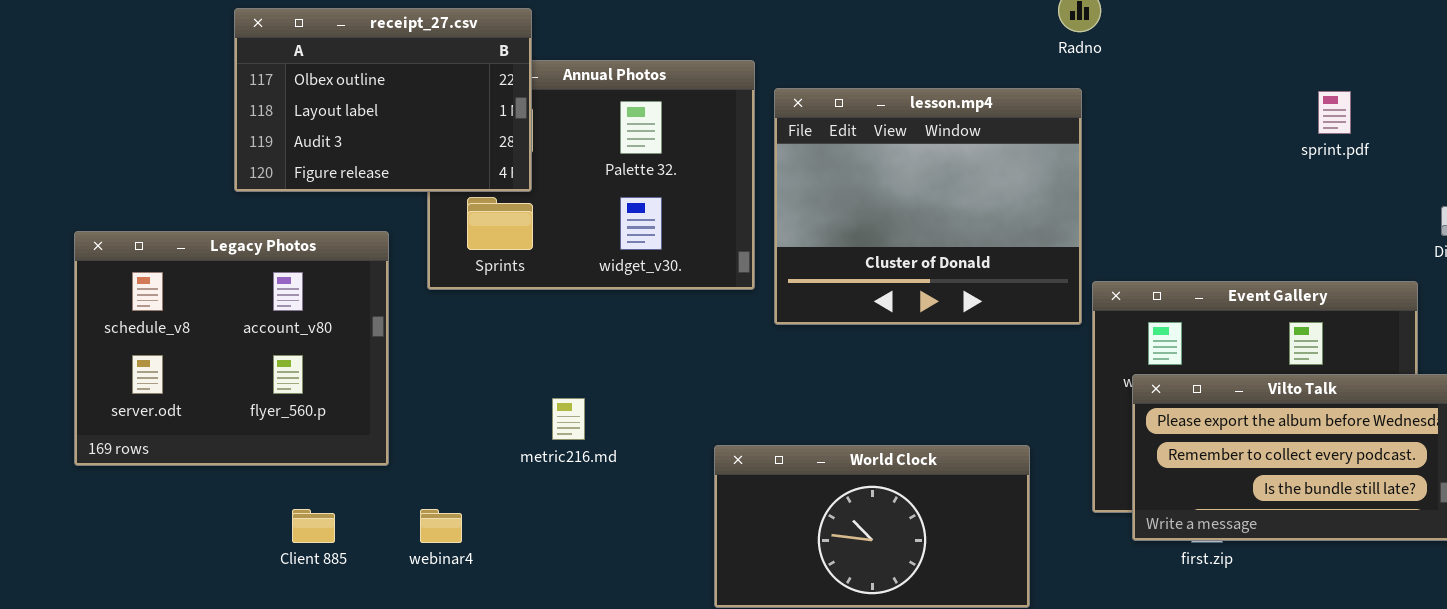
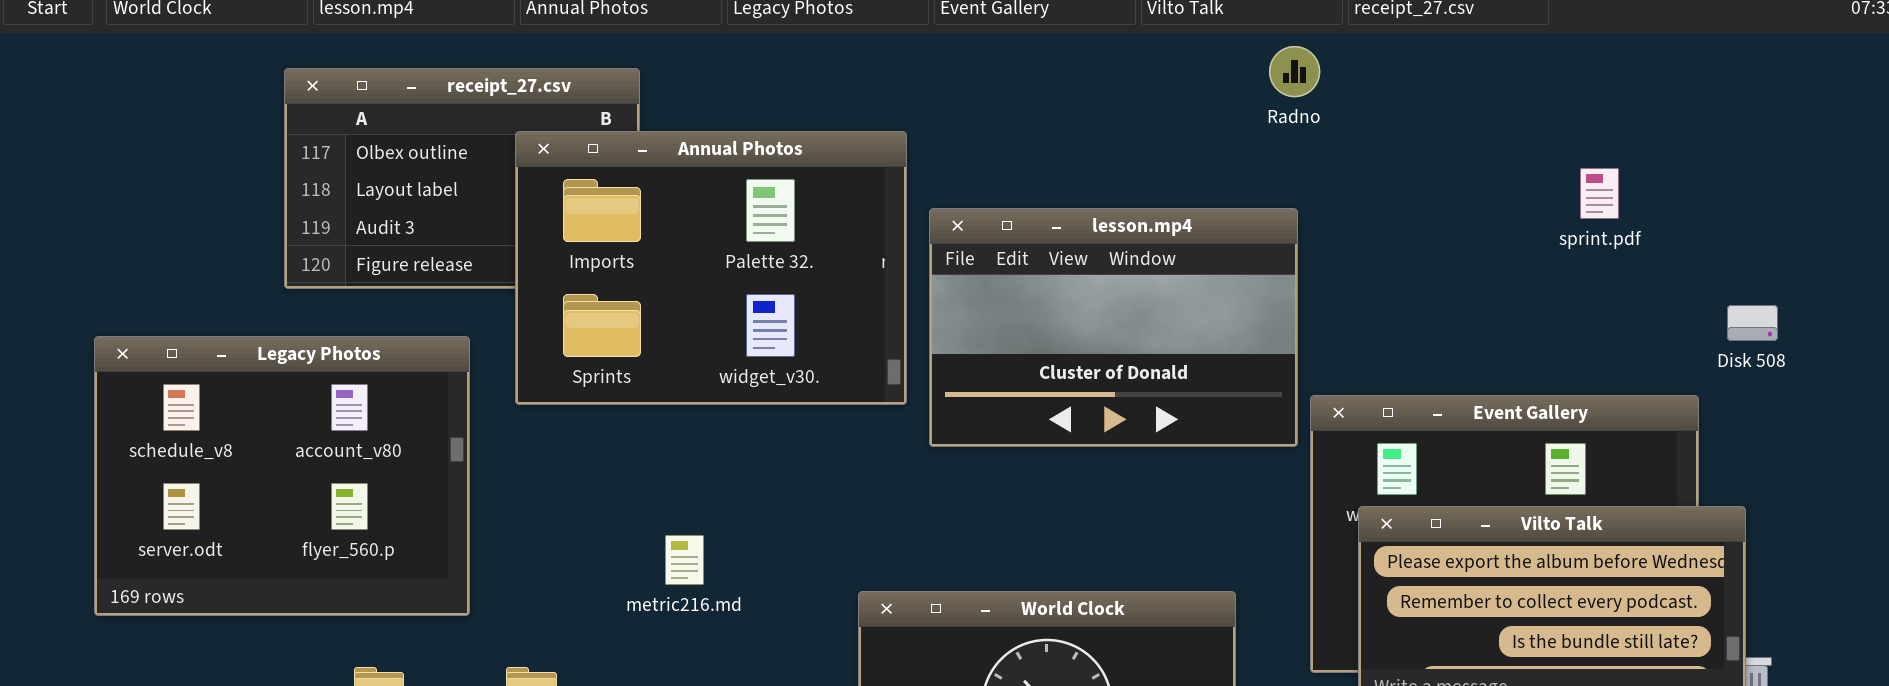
Annual Photos: [427,60,755,290] -> [515,131,907,405], raised
lesson.mp4: [774,88,1082,325] -> [929,208,1298,447], resized

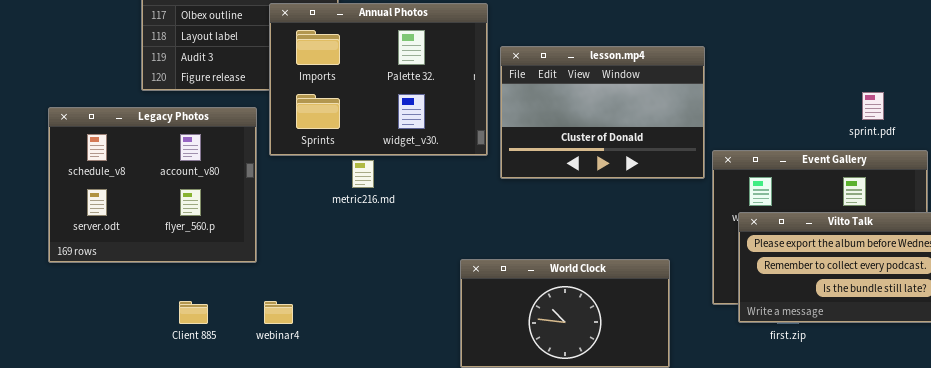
sprint.pdf: [1580,168,1619,219] -> [862,92,884,120], moved
Legacy Photos: [94,336,470,616] -> [48,107,257,263], moved
metric216.md: [665,535,704,585] -> [352,160,374,188], moved

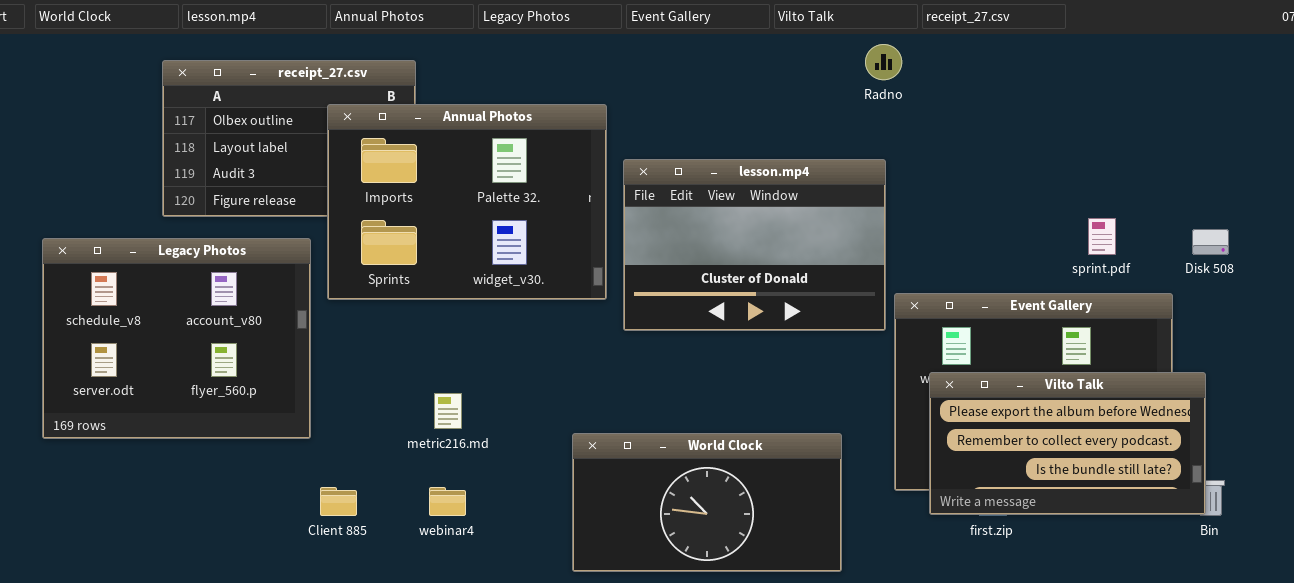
metric216.md: [352,160,374,188] -> [434,393,462,429], moved
Client 885: [179,301,208,324] -> [320,487,357,516], moved
webinar4: [264,301,293,324] -> [429,487,466,516], moved

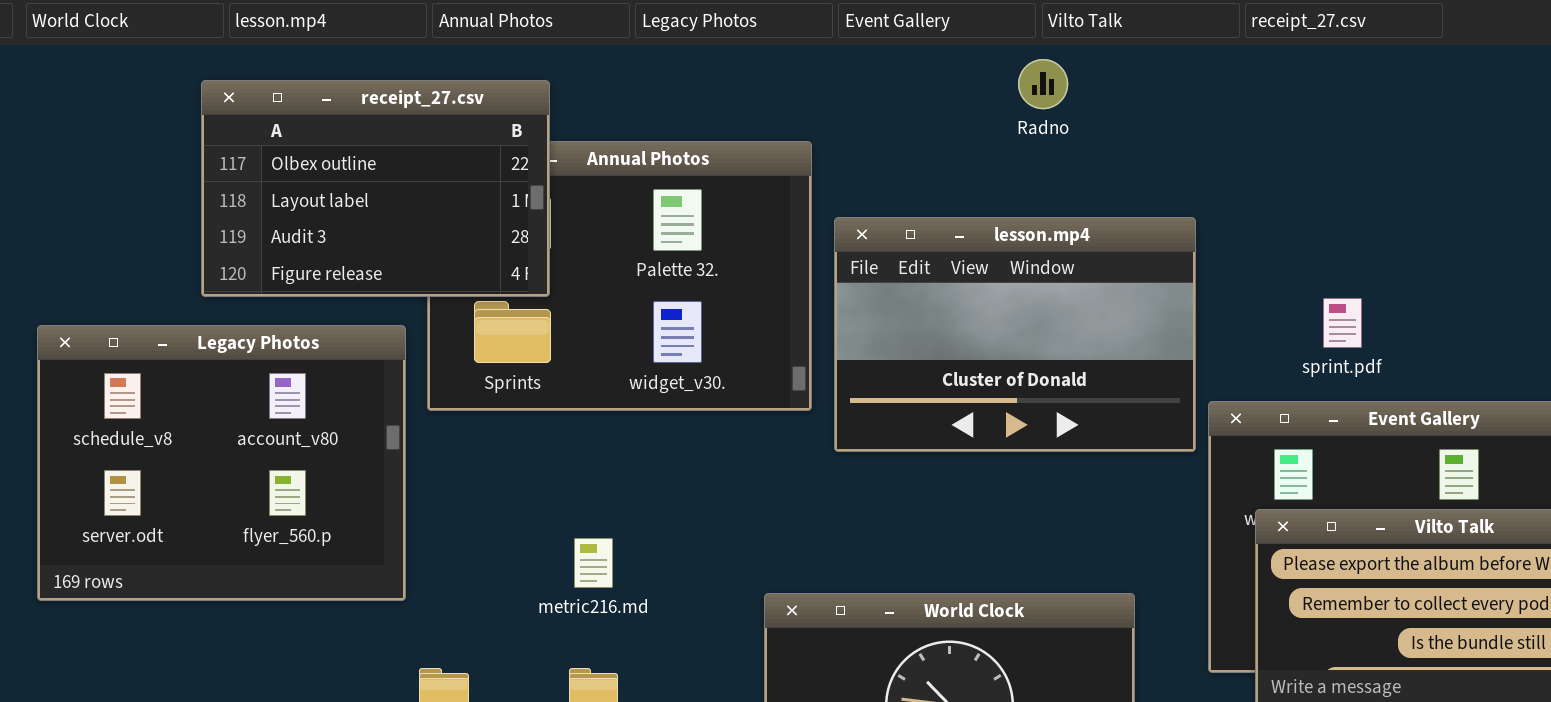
Radno: [865,44,902,80] -> [1018,59,1068,109], moved
receipt_27.csv: [162,60,416,217] -> [201,80,550,297], raised
sprint.pdf: [1088,218,1116,255] -> [1323,298,1362,348], moved

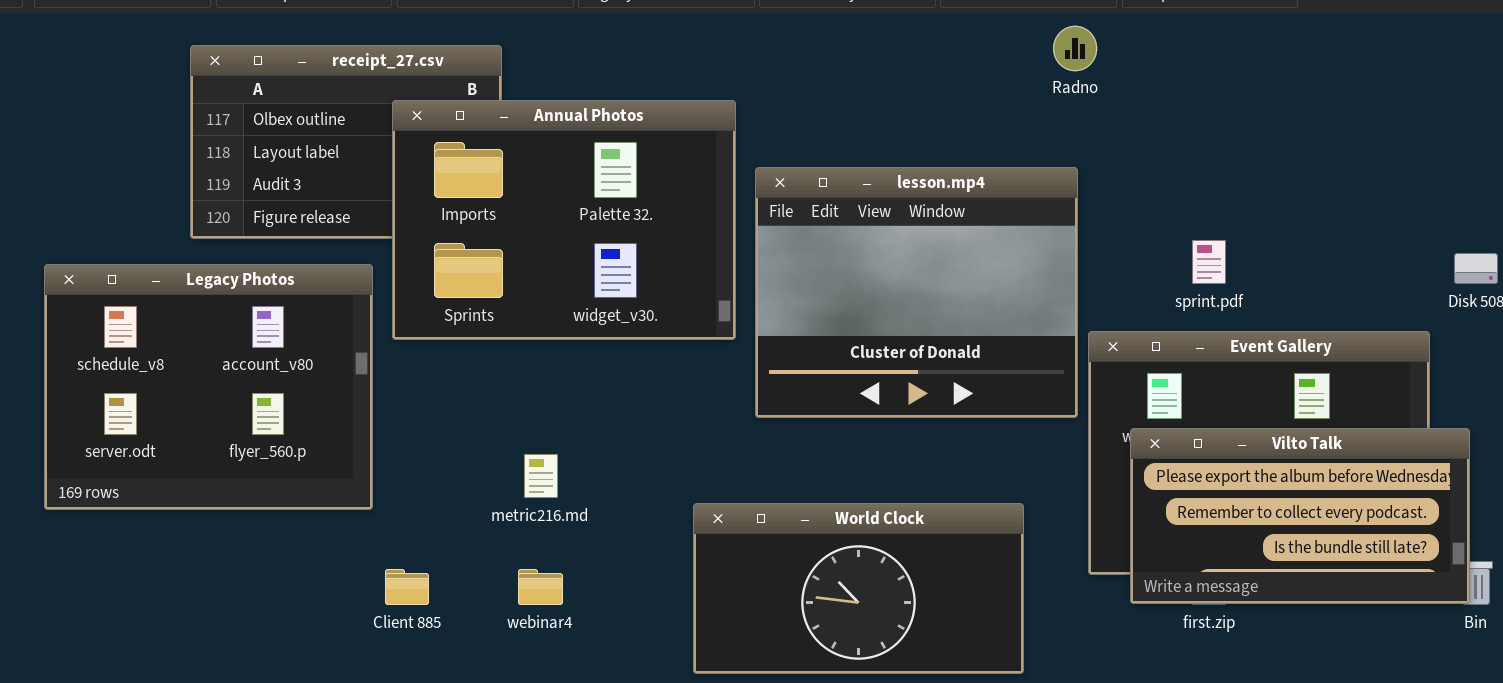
Radno: [1018,59,1068,109] -> [1053,26,1097,71], moved
Annual Photos: [427,141,812,411] -> [392,100,736,340], raised
lesson.mp4: [834,217,1196,452] -> [755,167,1078,418], resized

